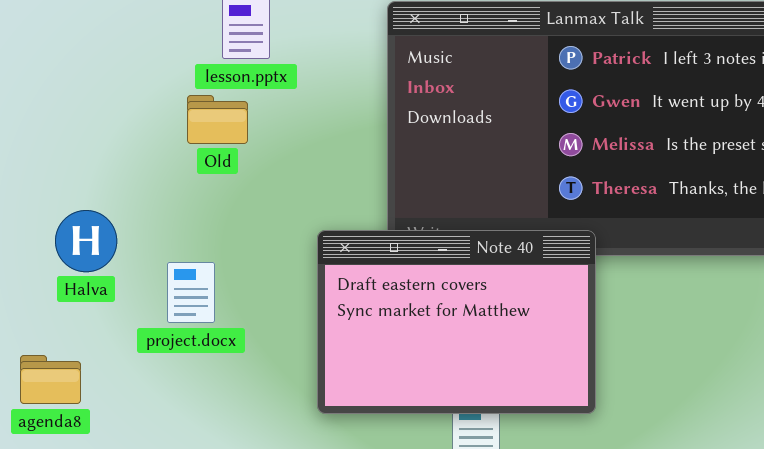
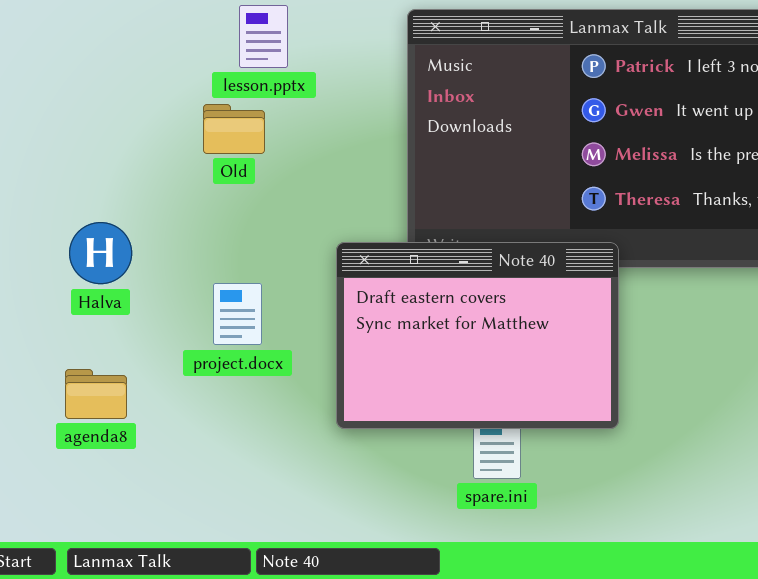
project.docx: [167,262,215,323] -> [213,283,262,345], moved
agenda8: [20,355,81,404] -> [65,369,127,419], moved

